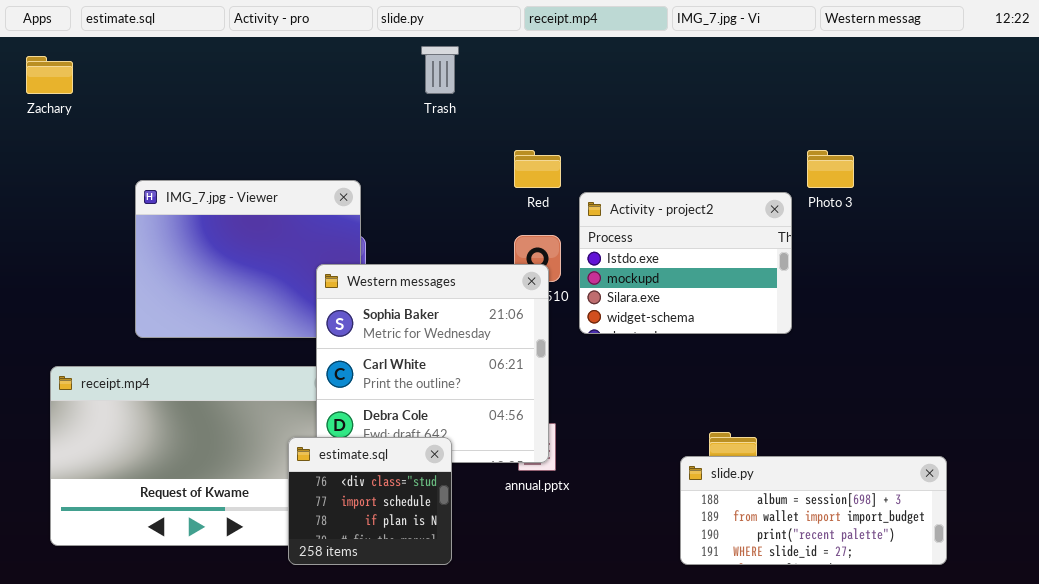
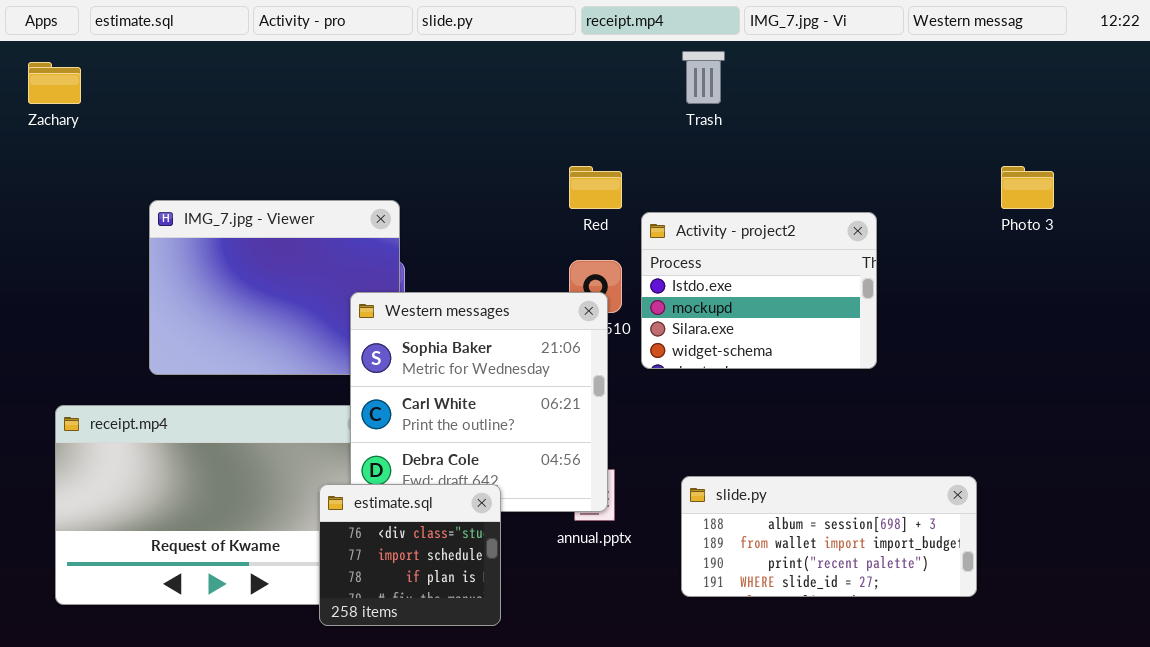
Trash: [421,46,459,94] -> [682,51,725,104], moved
Photo 3: [807,150,854,188] -> [1001,166,1054,209], moved
slide.py: [680,456,947,565] -> [681,476,977,597], moved

